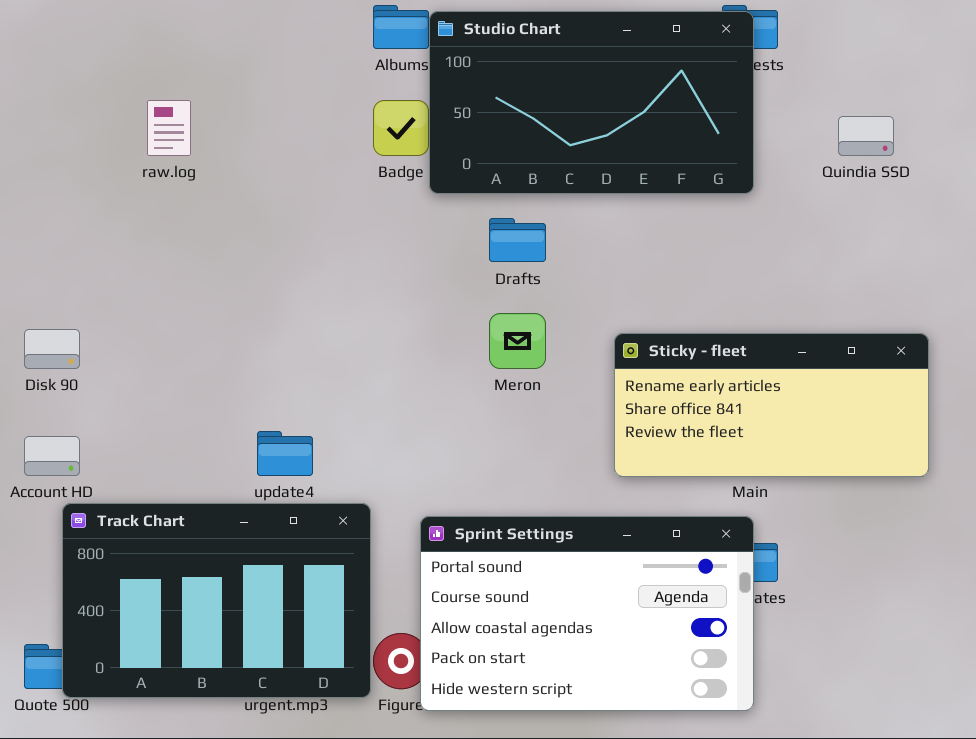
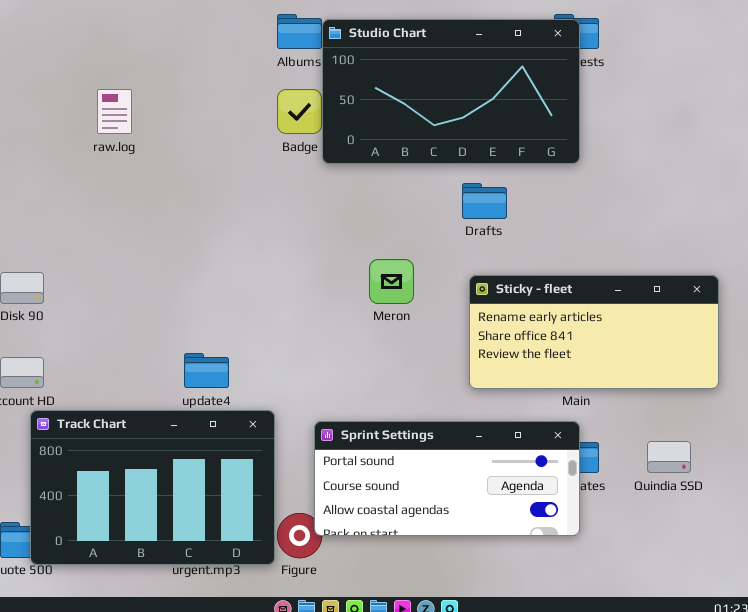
Quindia SSD: [838,116,894,156] -> [647,441,691,473], moved
Drafts: [489,218,546,262] -> [462,183,507,219], moved
Sprint Settings: [420,516,754,711] -> [314,421,580,536], resized

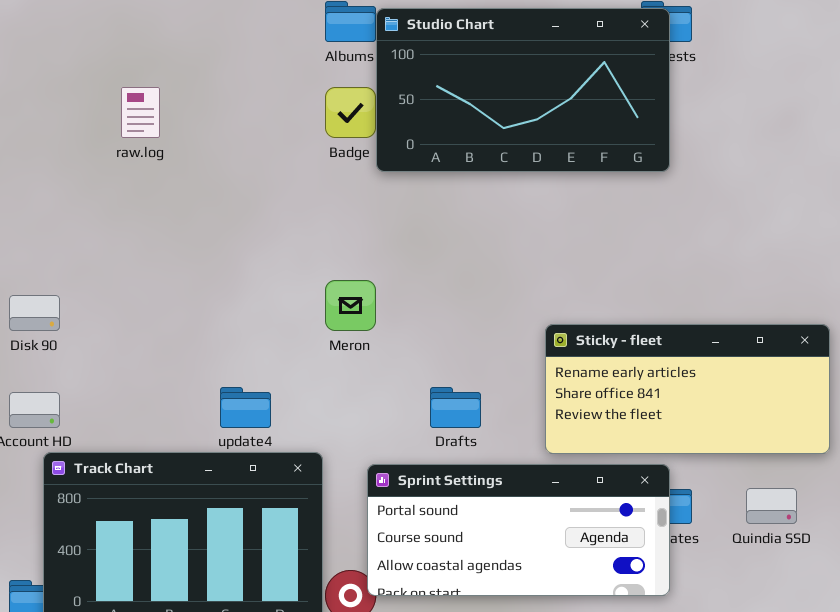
Drafts: [462,183,507,219] -> [430,387,481,428], moved
Meron: [369,259,414,304] -> [325,280,376,331], moved
Sticky - fleet: [469,275,719,389] -> [545,324,830,454], moved

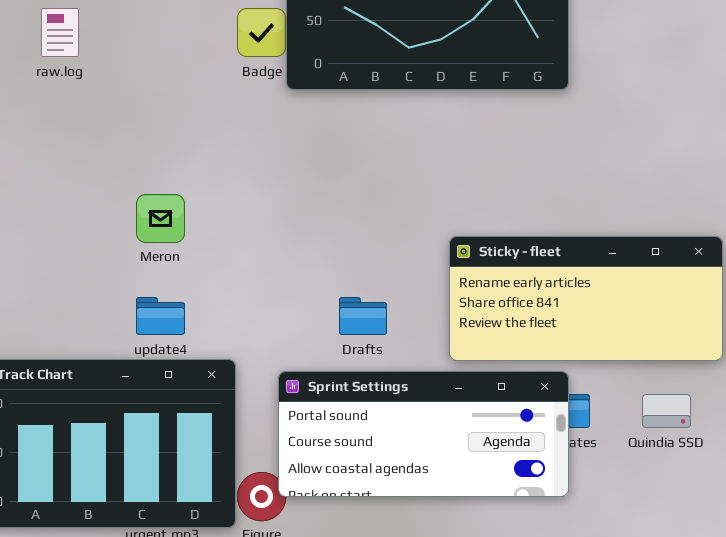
Meron: [325,280,376,331] -> [136,194,185,243], moved

